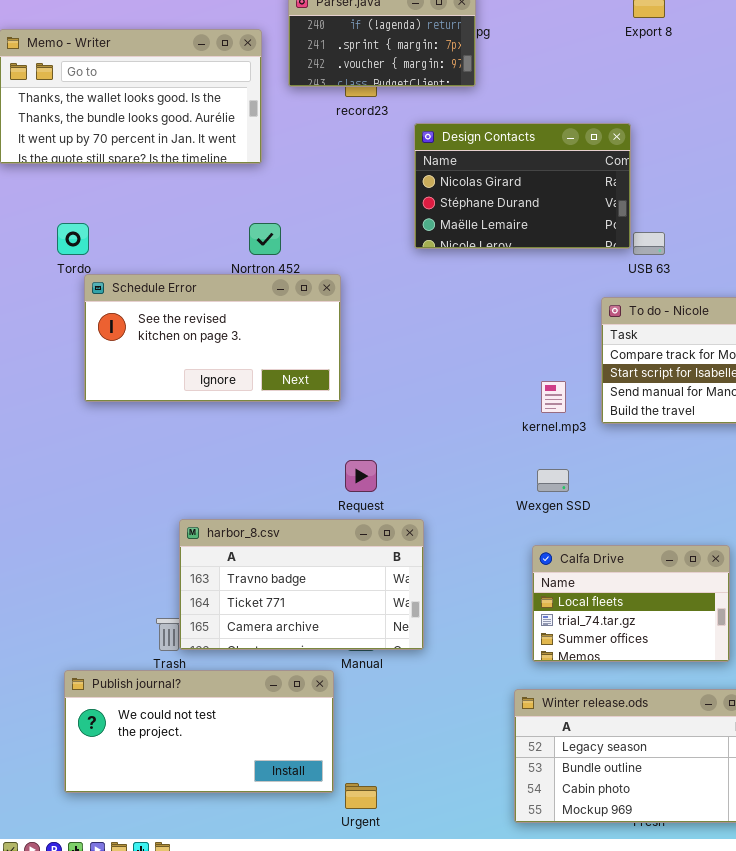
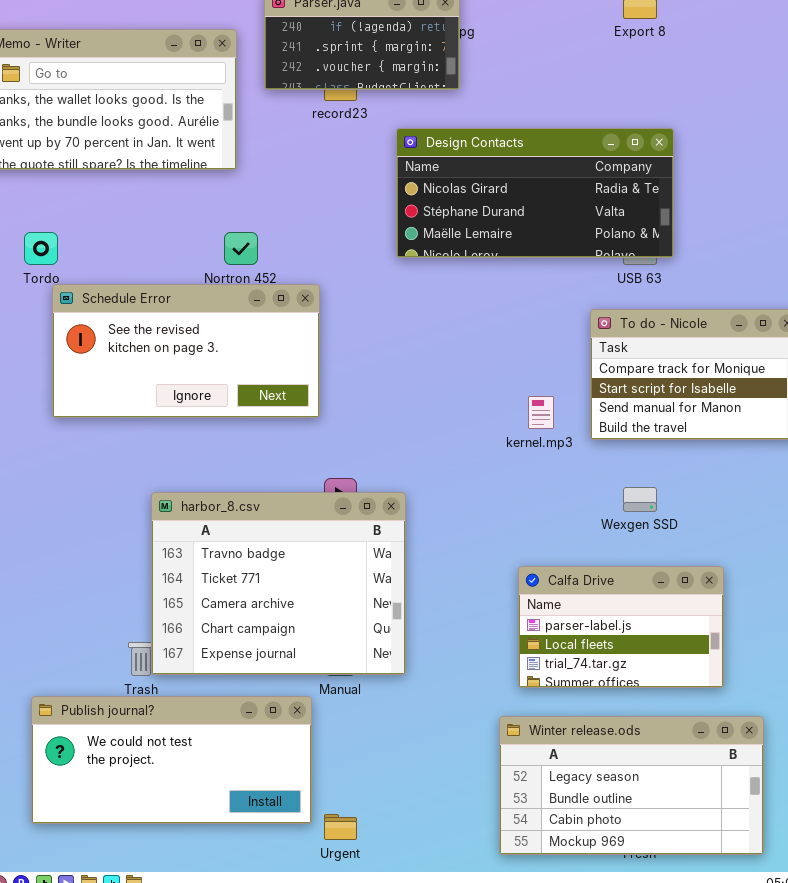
Design Contacts: [414,123,631,249] -> [396,128,674,258], resized
Wexgen SSD: [537,469,569,492] -> [623,487,657,512], moved
harbor_8.csv: [179,519,424,650] -> [151,492,406,675], resized
Calfa Drive: [532,545,730,662] -> [518,566,724,688], scrolled up 1 row

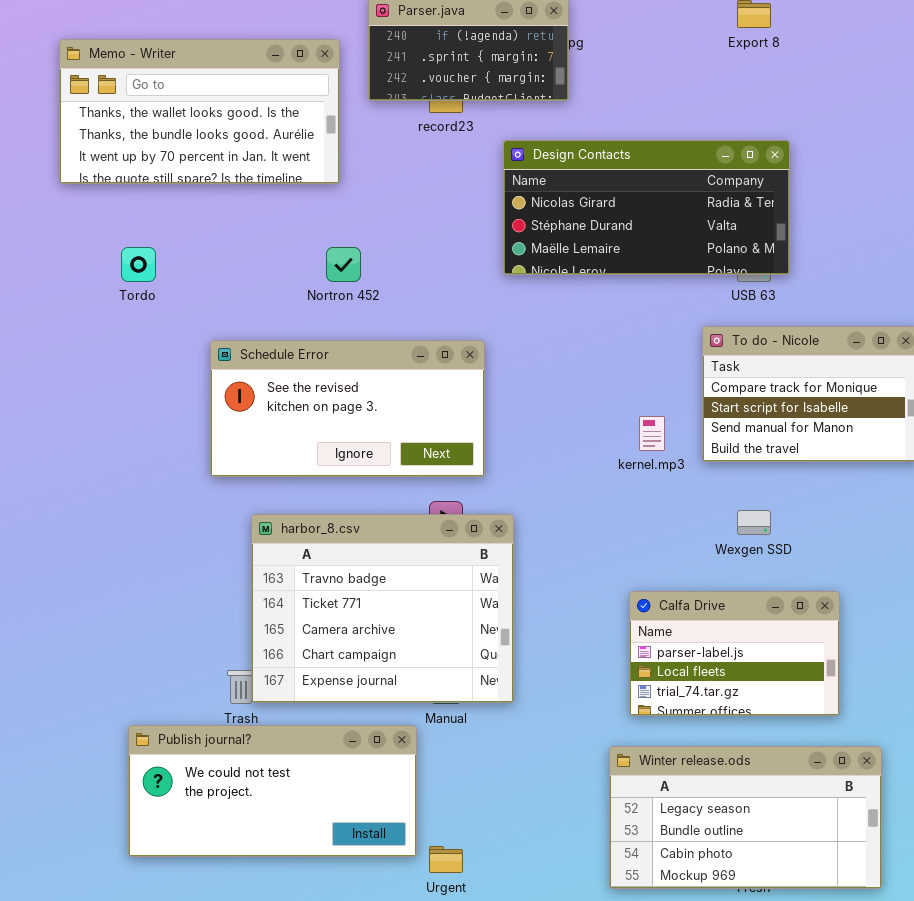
Schedule Error: [52,284,320,418] -> [210,340,485,477], moved

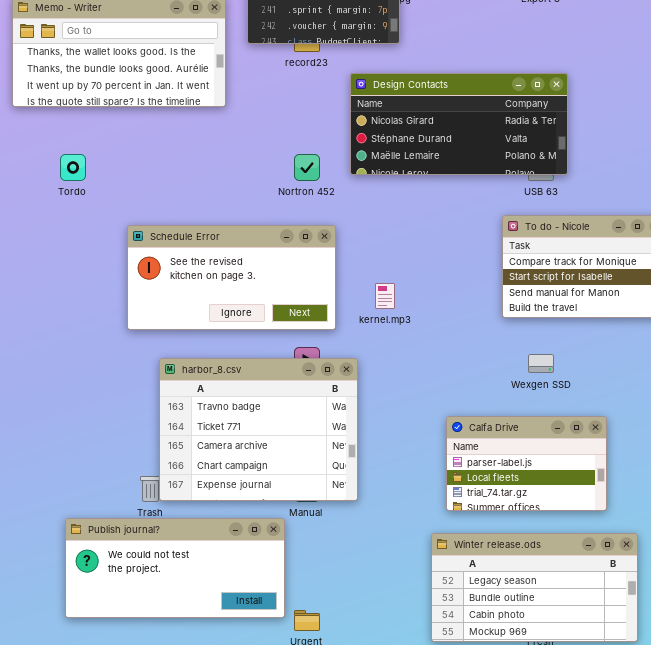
Nortron 452: [326,247,361,282] -> [294,154,320,181], moved
kernel.mp3: [639,416,665,451] -> [375,283,395,309], moved

